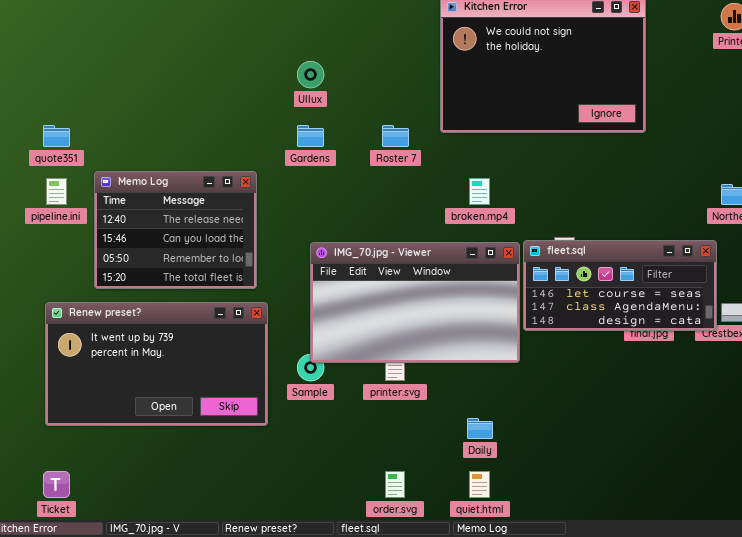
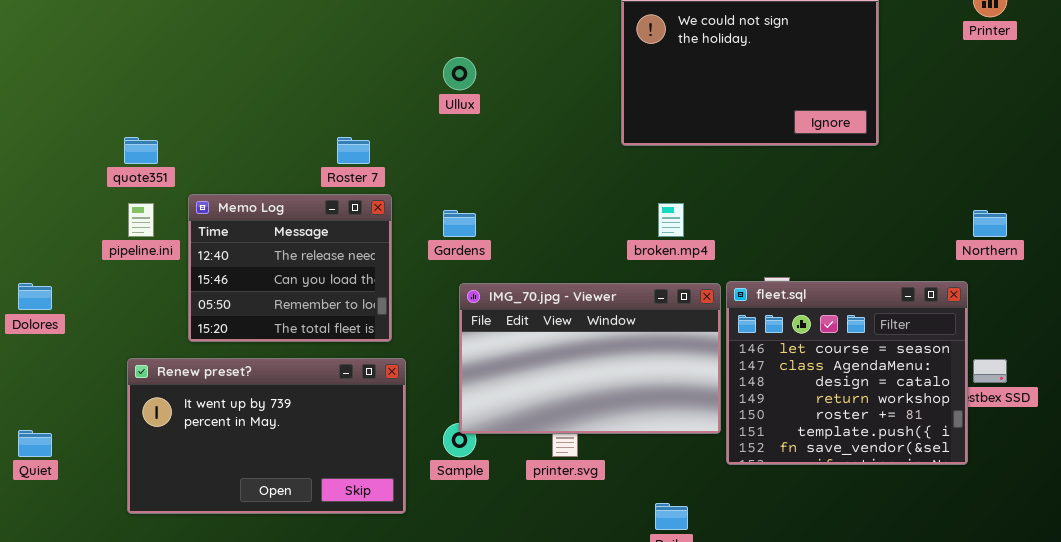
Gardens: [297,125,324,147] -> [443,210,476,237], moved
Roster 7: [382,125,409,147] -> [337,137,370,164], moved
fleet.sql: [523,240,717,331] -> [726,281,968,465], resized

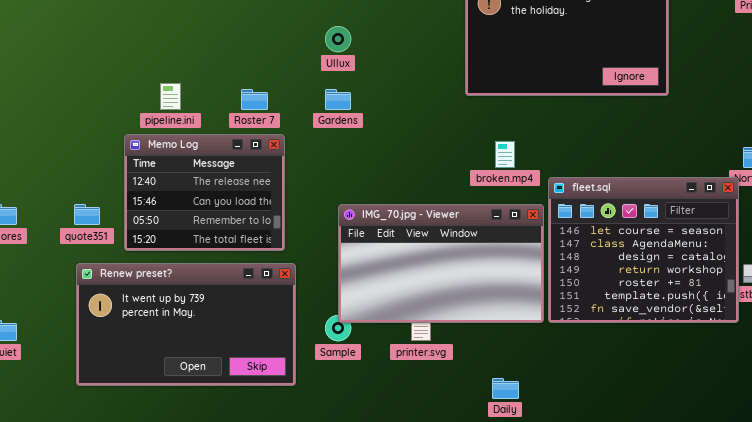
quote351: [124,137,158,164] -> [74,204,100,225], moved
pipeline.ini: [128,203,154,237] -> [160,83,181,110], moved
Gardens: [443,210,476,237] -> [325,89,351,110], moved
fleet.sql: [726,281,968,465] -> [548,177,739,323], moved

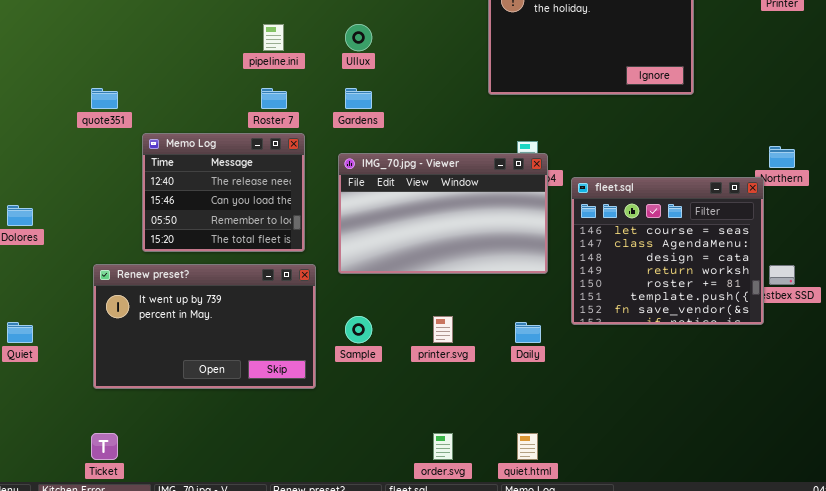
pipeline.ini: [160,83,181,110] -> [263,24,284,51], moved
IMG_70.jpg - Viewer: [338,204,544,323] -> [338,153,548,274], moved
quote351: [74,204,100,225] -> [91,88,118,109], moved
Daily: [492,378,519,399] -> [515,322,541,343], moved

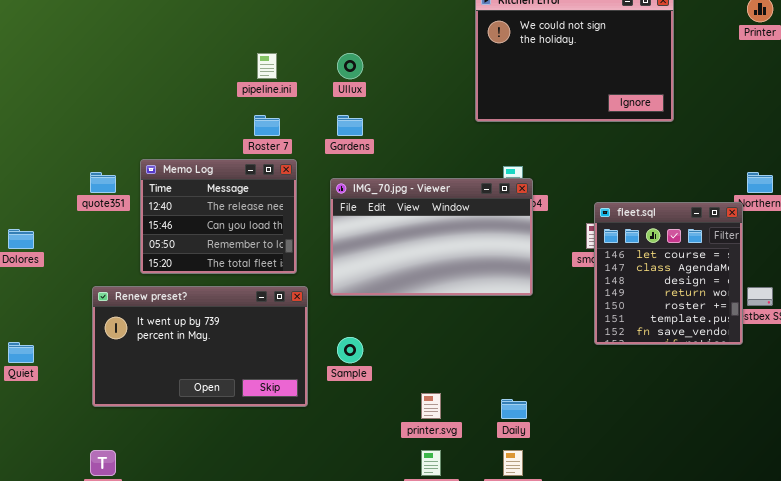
quote351: [91,88,118,109] -> [90,172,116,193], moved
fleet.sql: [571,177,764,325] -> [594,202,743,345], resized
printer.svg: [433,316,453,343] -> [421,393,441,419], moved
Daily: [515,322,541,343] -> [501,399,527,419], moved

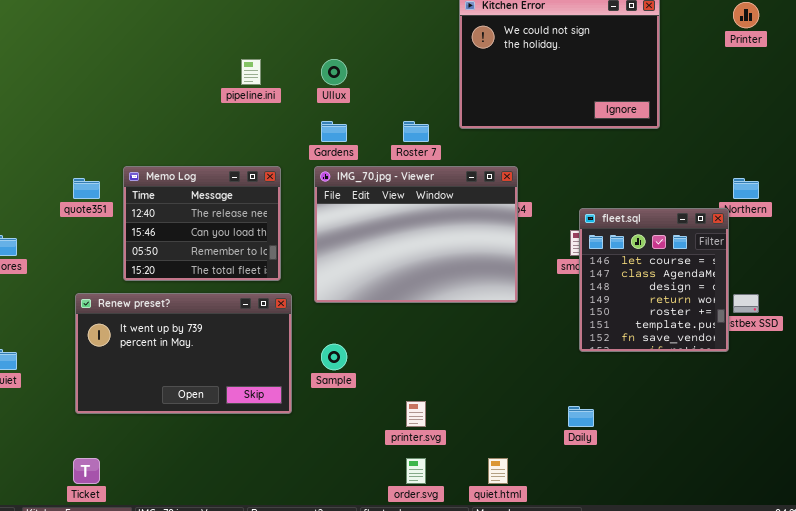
Roster 7: [254,115,280,136] -> [403,121,429,142], moved
IMG_70.jpg - Viewer: [330,178,533,296] -> [314,166,518,303], resized
Daily: [501,399,527,419] -> [568,406,594,427], moved

